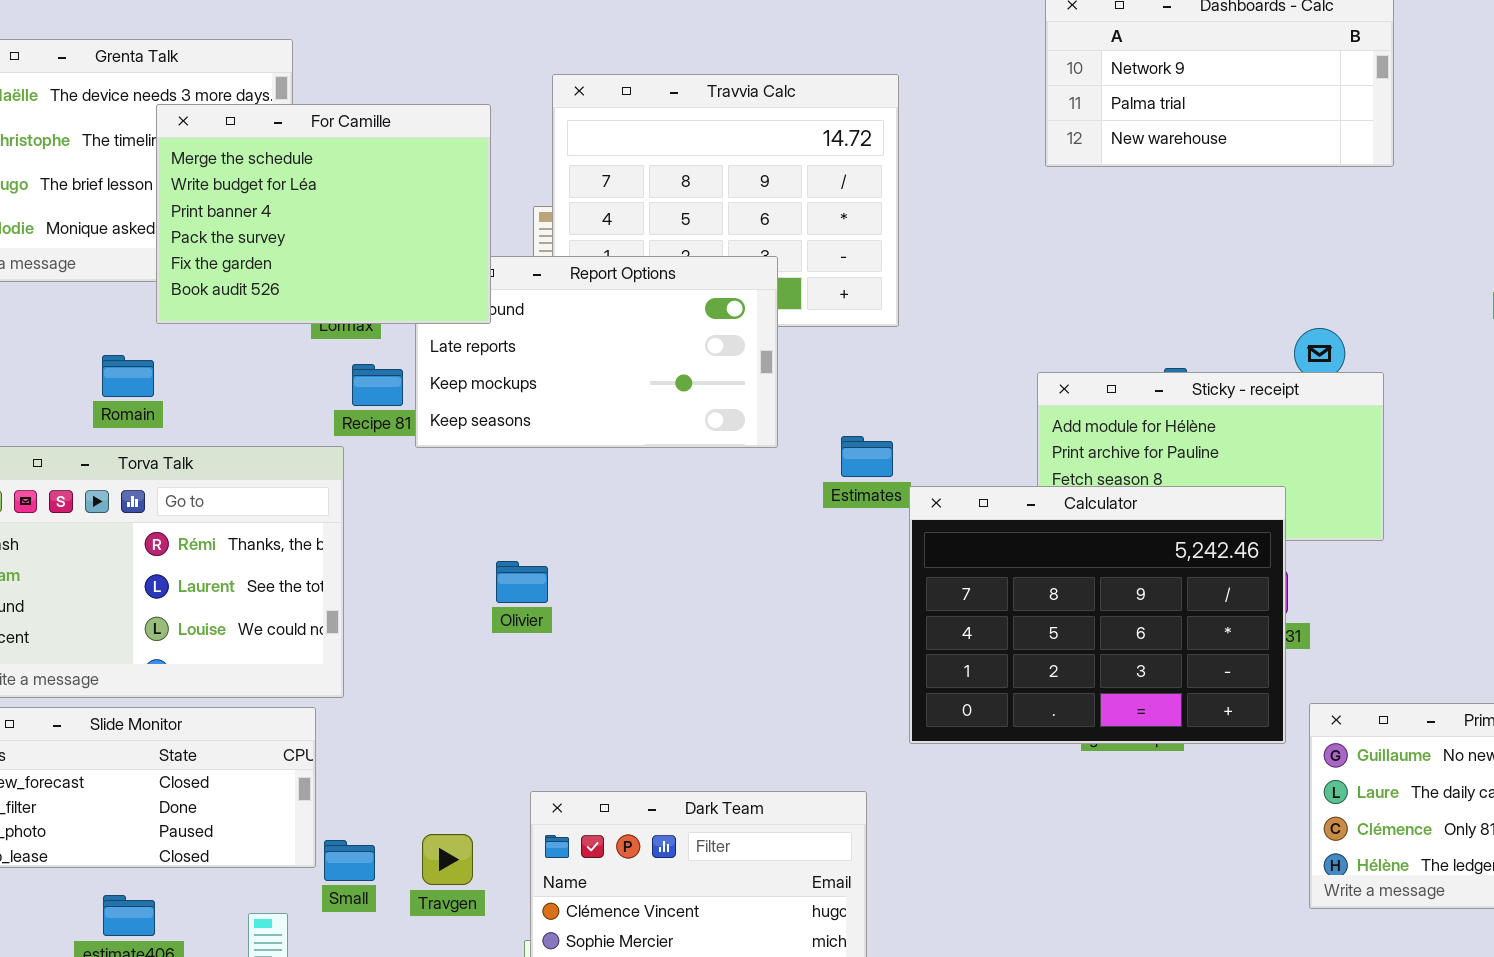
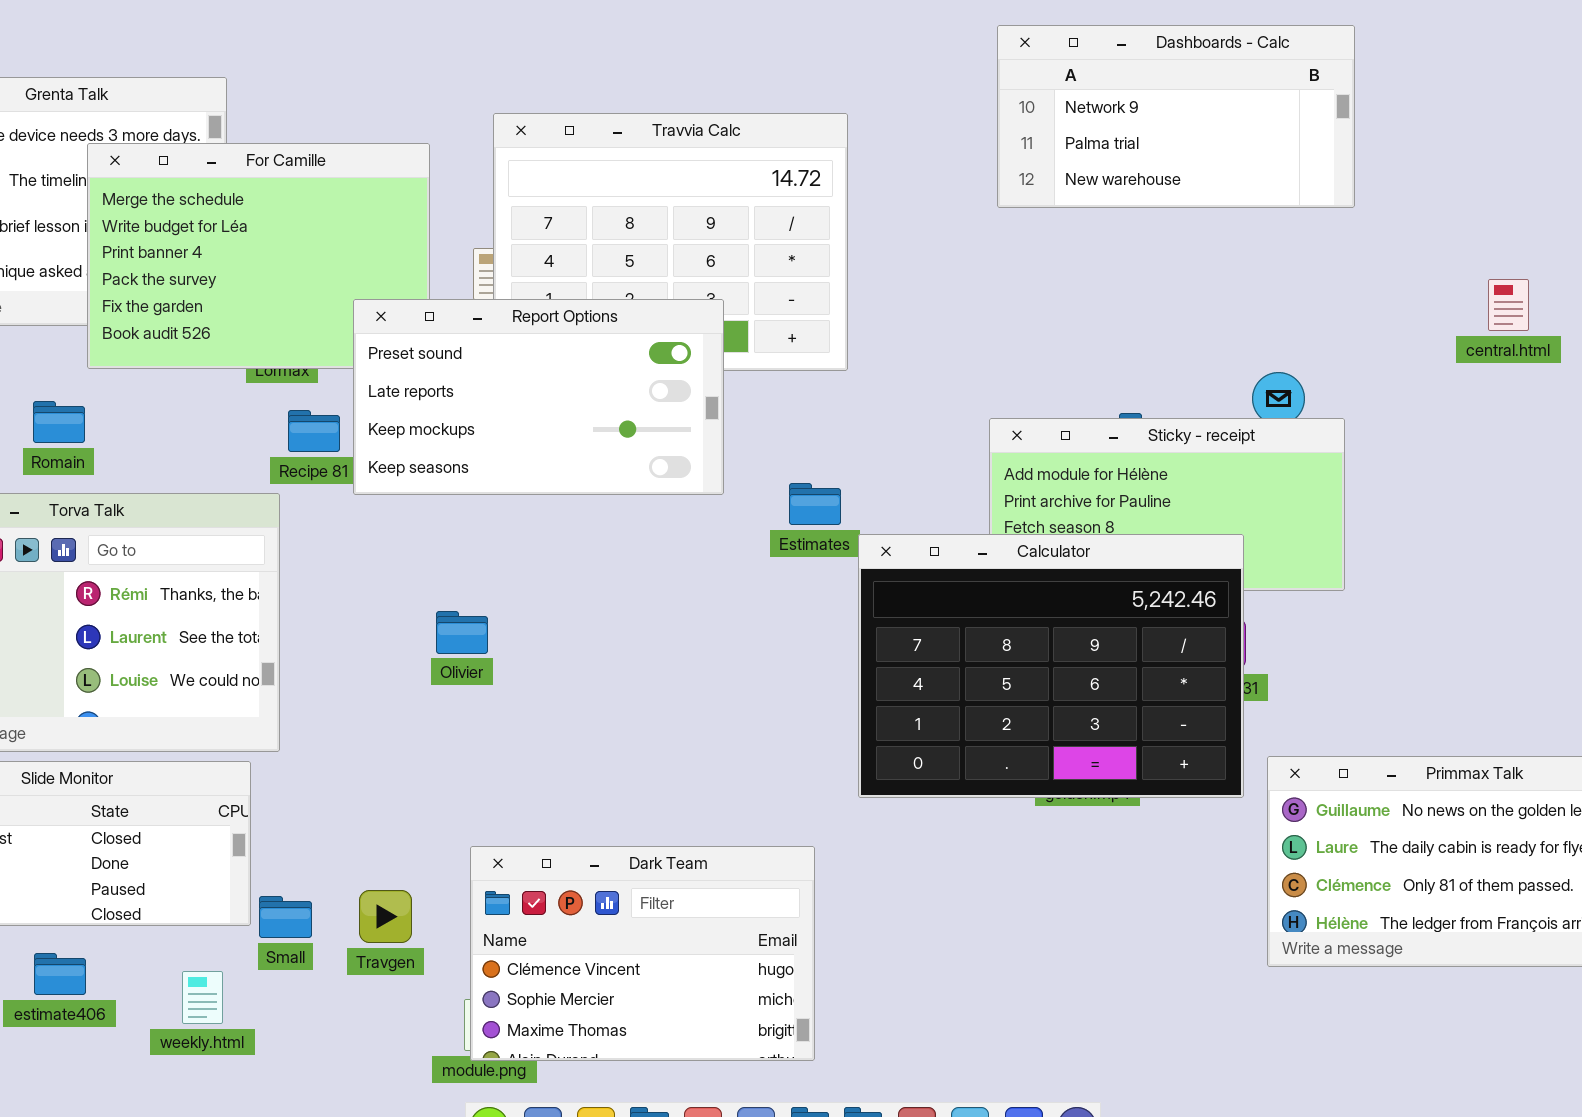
Report Options: [415,256,778,448] -> [353,299,724,495], raised

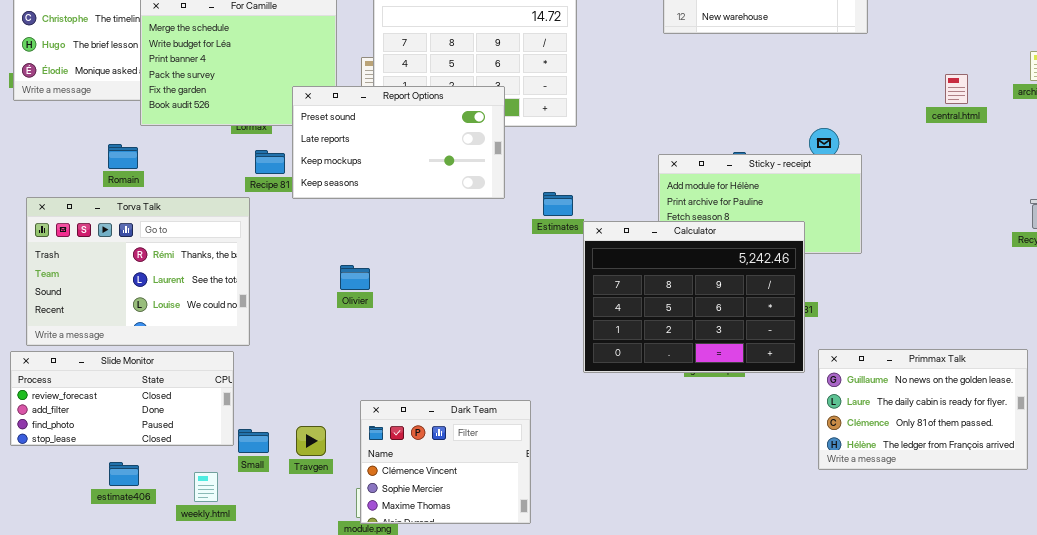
Dark Team: [470,846,815,1061] -> [360,400,531,524], resized

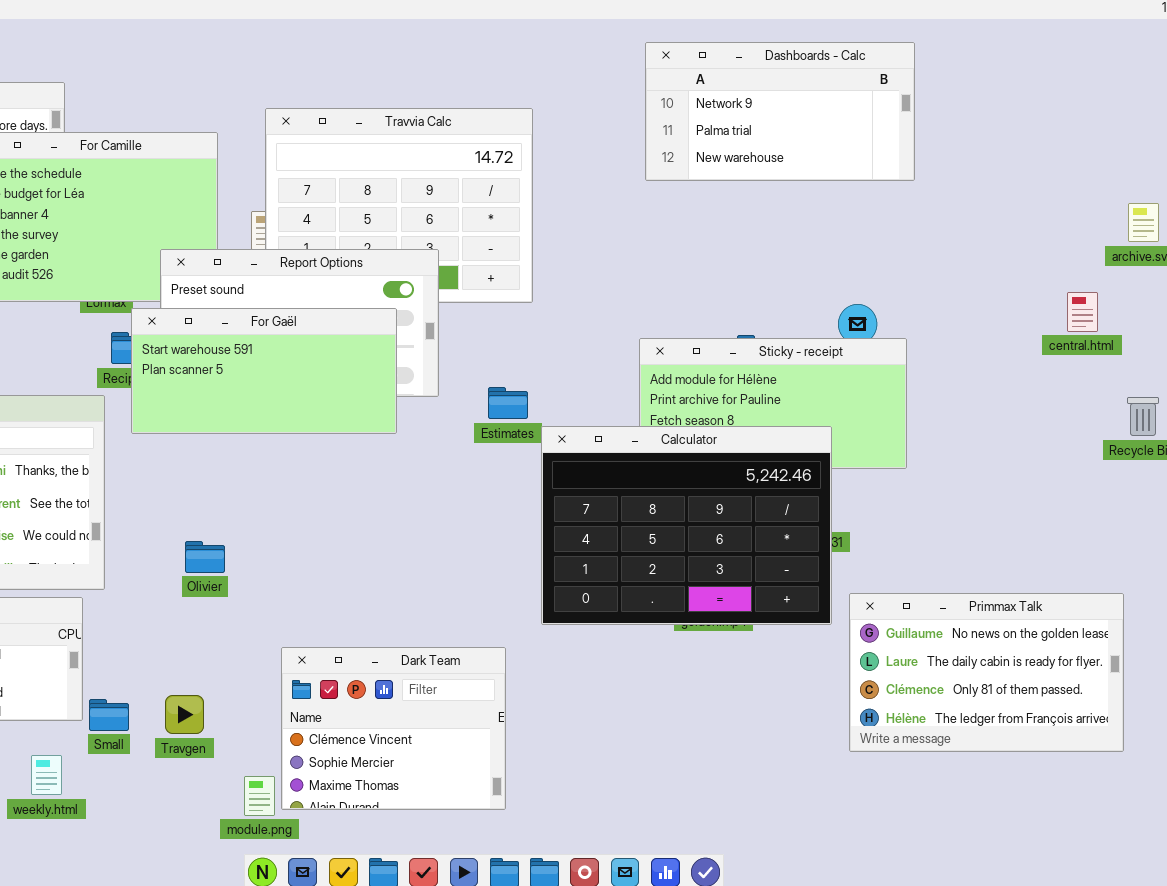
central.html: [945,74,968,104] -> [1067,292,1098,332], moved
For Gaël: none -> [131,308,397,434], opened
Olivier: [340,265,370,290] -> [185,541,225,573], moved
Dark Team: [360,400,531,524] -> [281,647,506,810], moved

